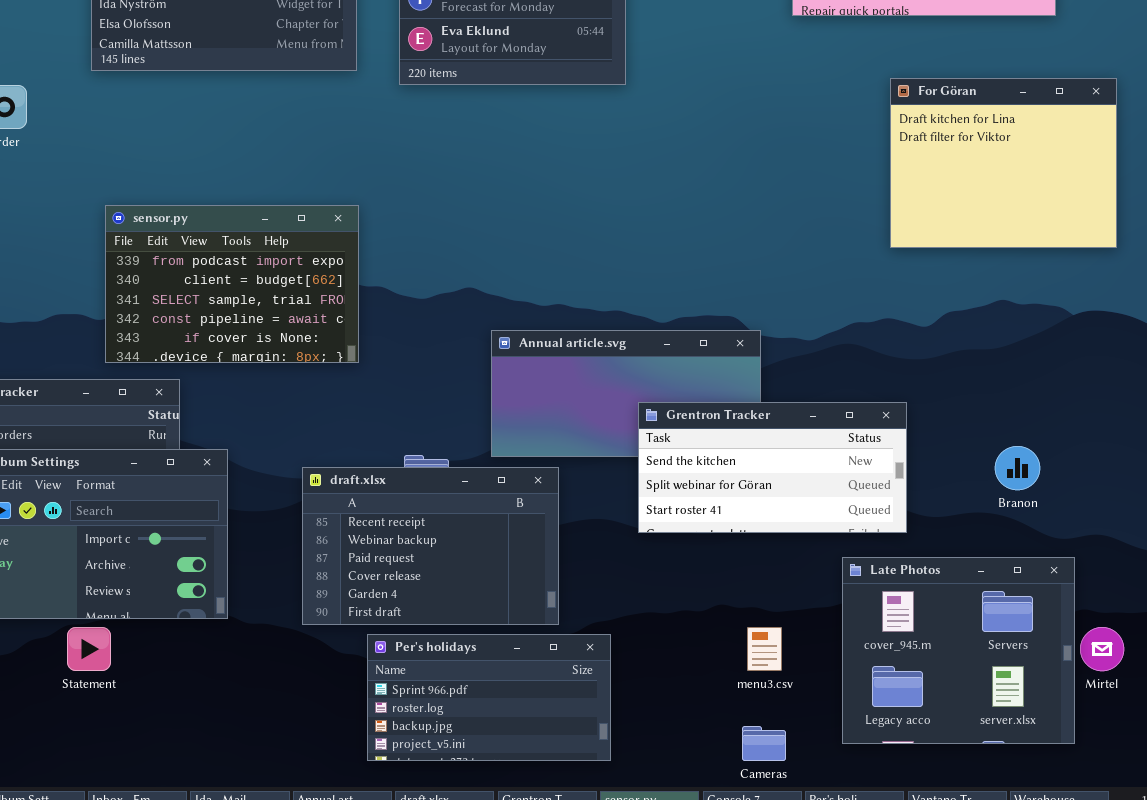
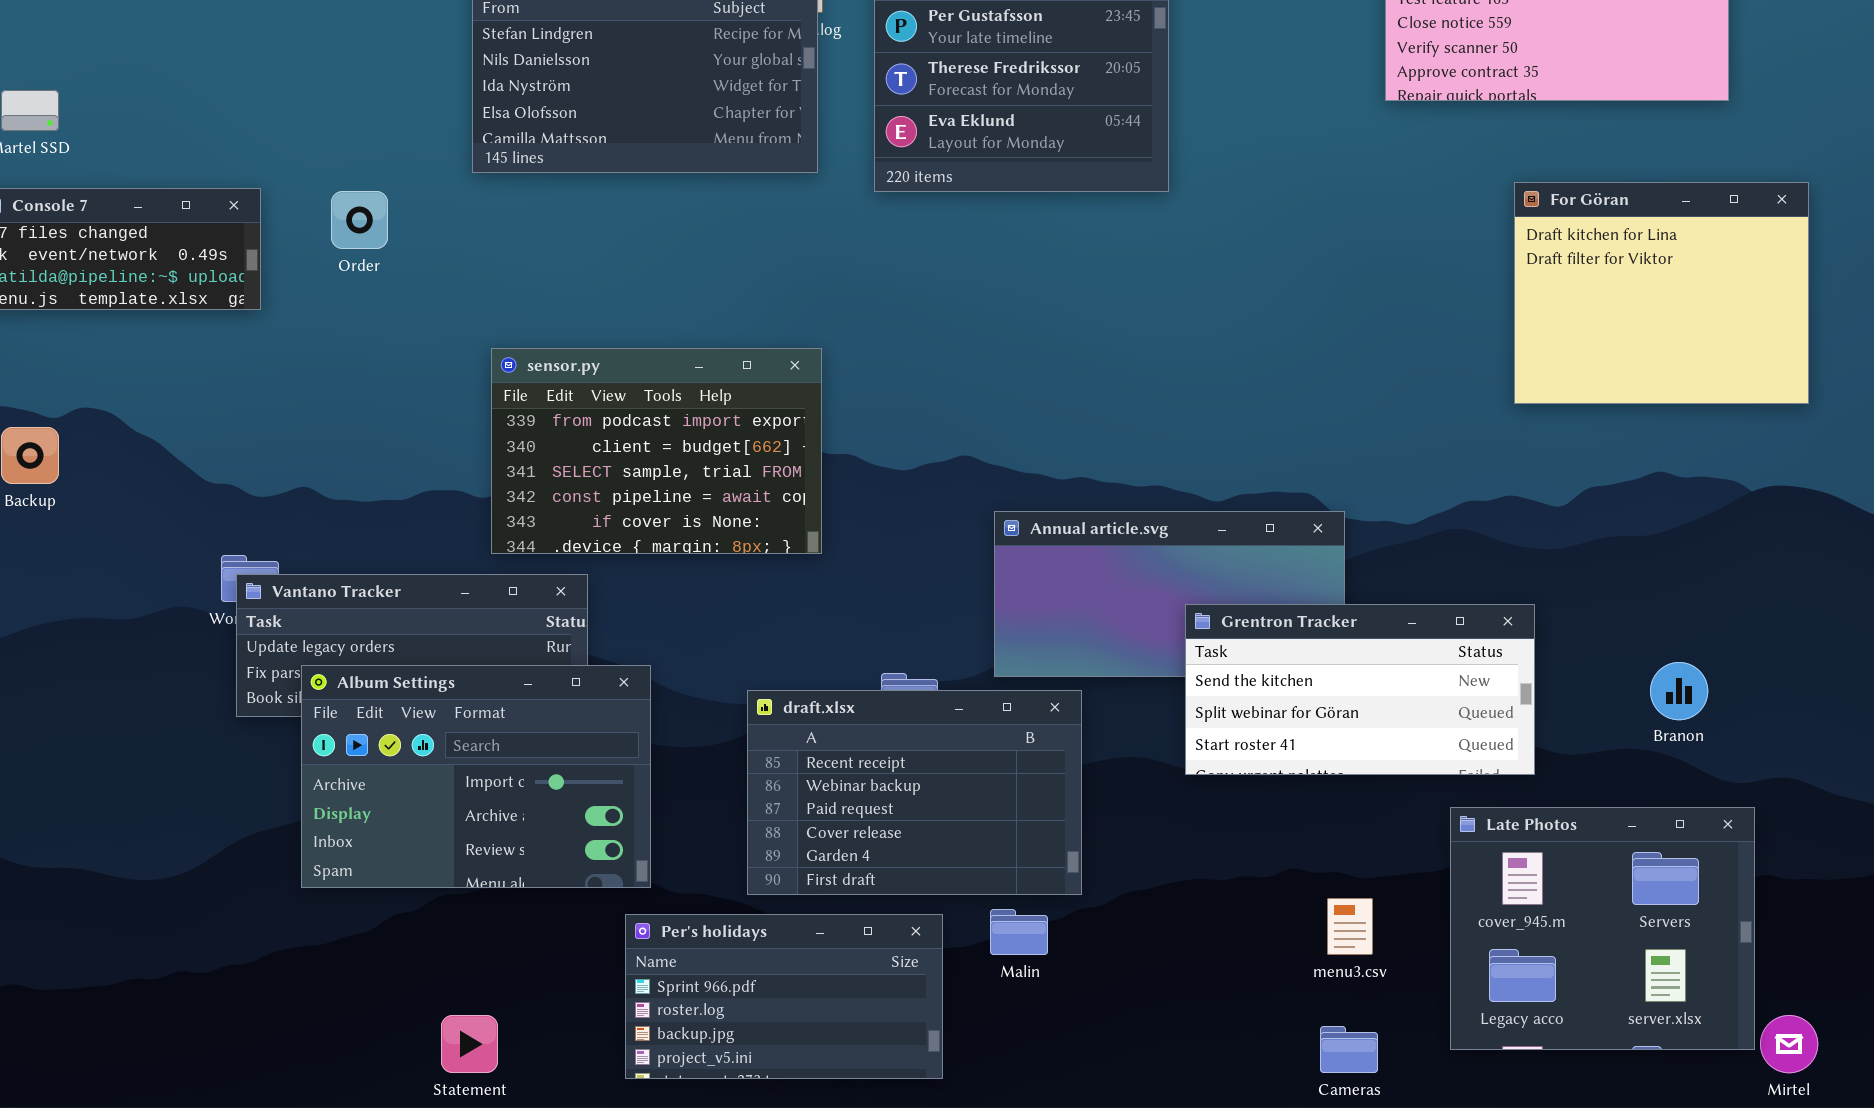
Statement: [67,627,111,671] -> [441,1015,498,1073], moved
Mirtel: [1080,627,1124,671] -> [1760,1015,1818,1073], moved
Per's holidays: [367,634,611,761] -> [625,914,943,1079], moved

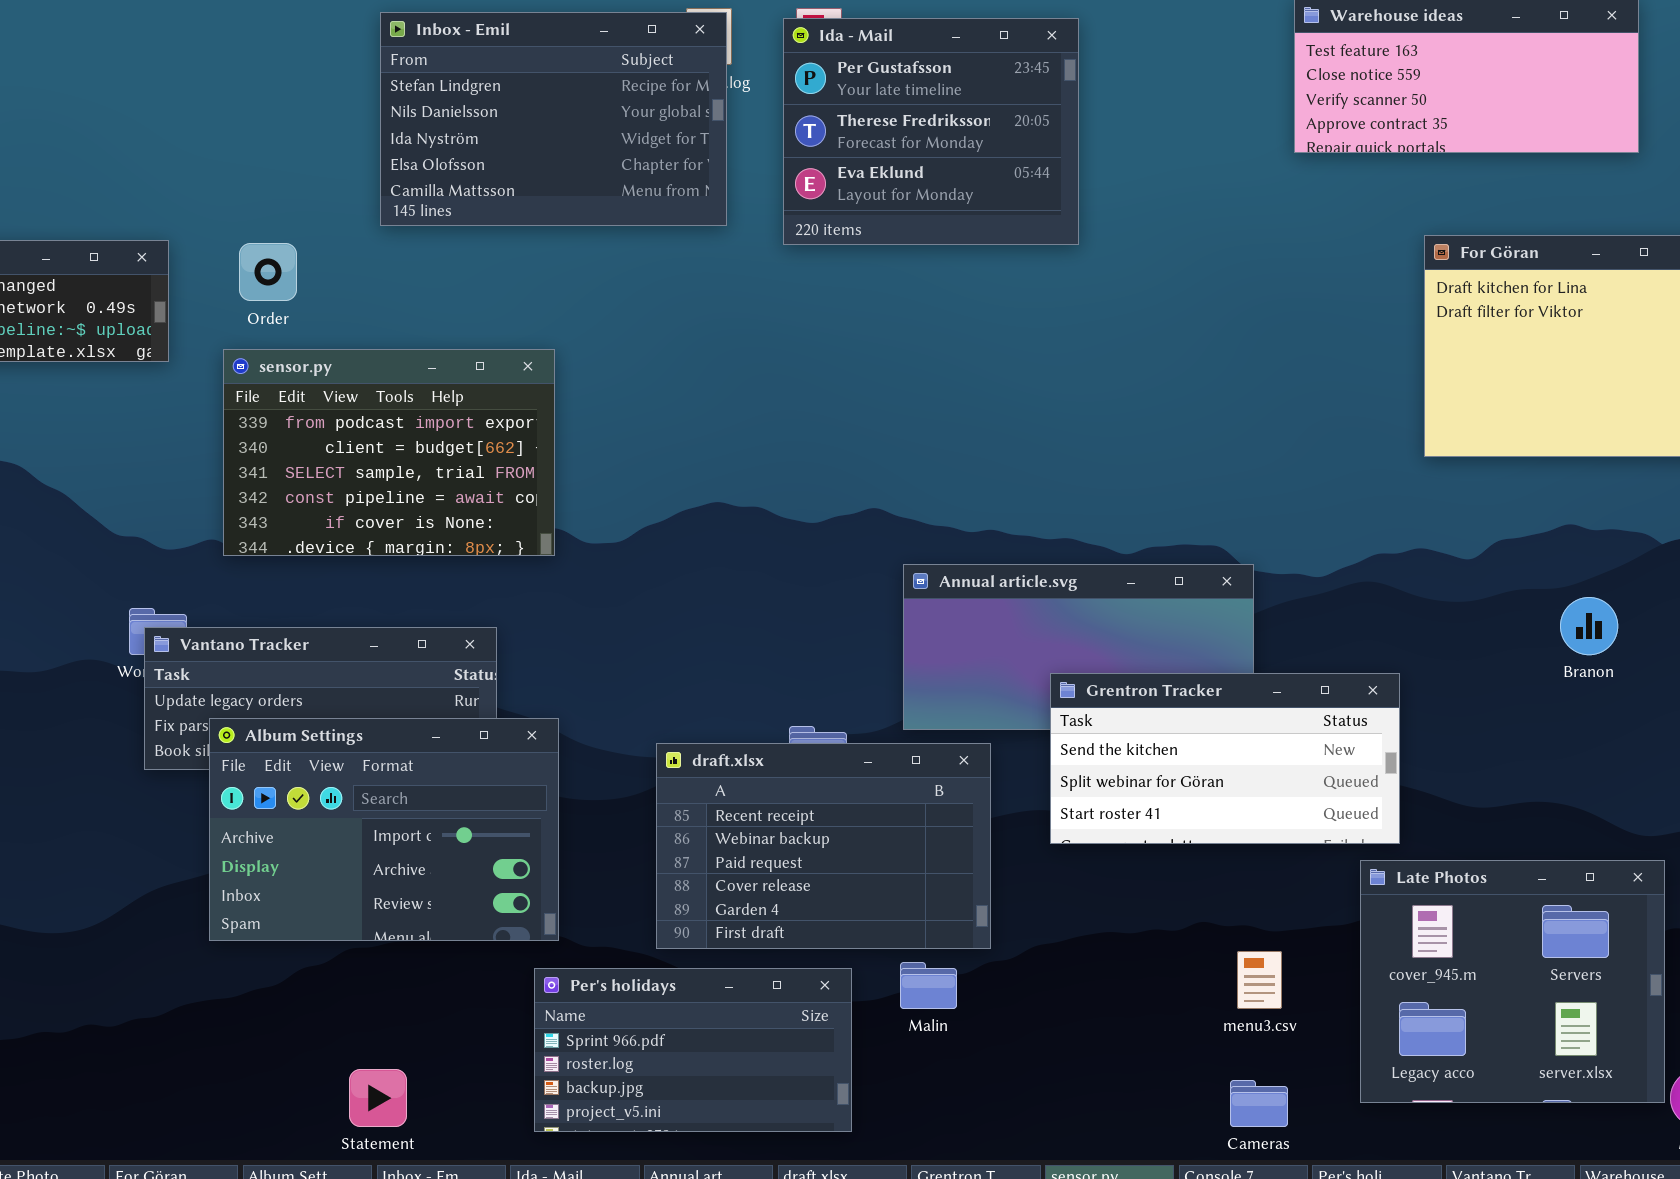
sensor.py: [491,348,822,554] -> [223,349,555,556], moved
Grentron Tracker: [1185,604,1535,775] -> [1050,673,1400,844], moved
Branon: [1650,662,1708,720] -> [1560,597,1618,655], moved

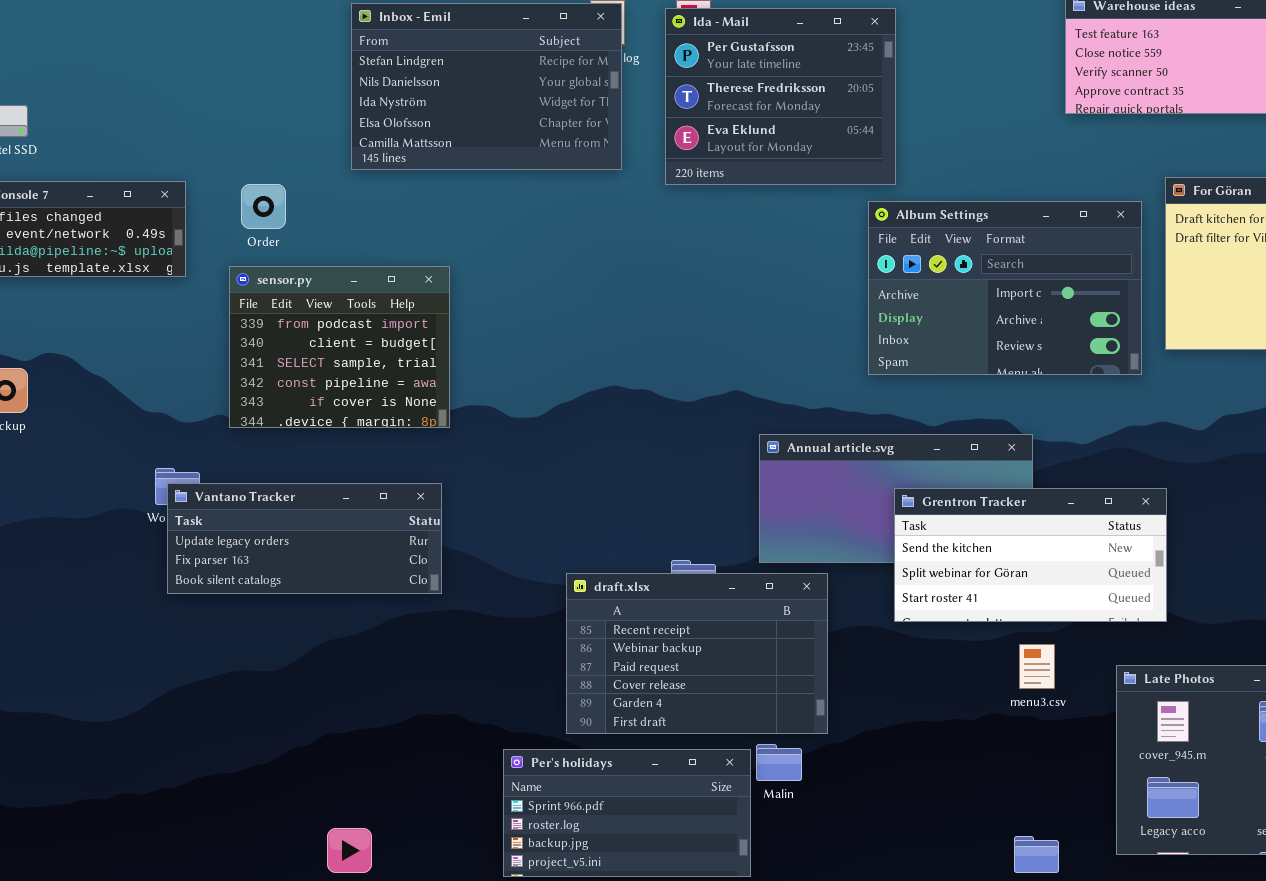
sensor.py: [223,349,555,556] -> [229,266,450,428], resized
Grentron Tracker: [1050,673,1400,844] -> [894,488,1167,622], moved
Album Settings: [209,718,559,941] -> [868,201,1142,375], moved
menu3.csv: [1237,951,1282,1009] -> [1019,644,1055,689], moved
Per's holidays: [534,968,852,1132] -> [503,749,751,877], moved

